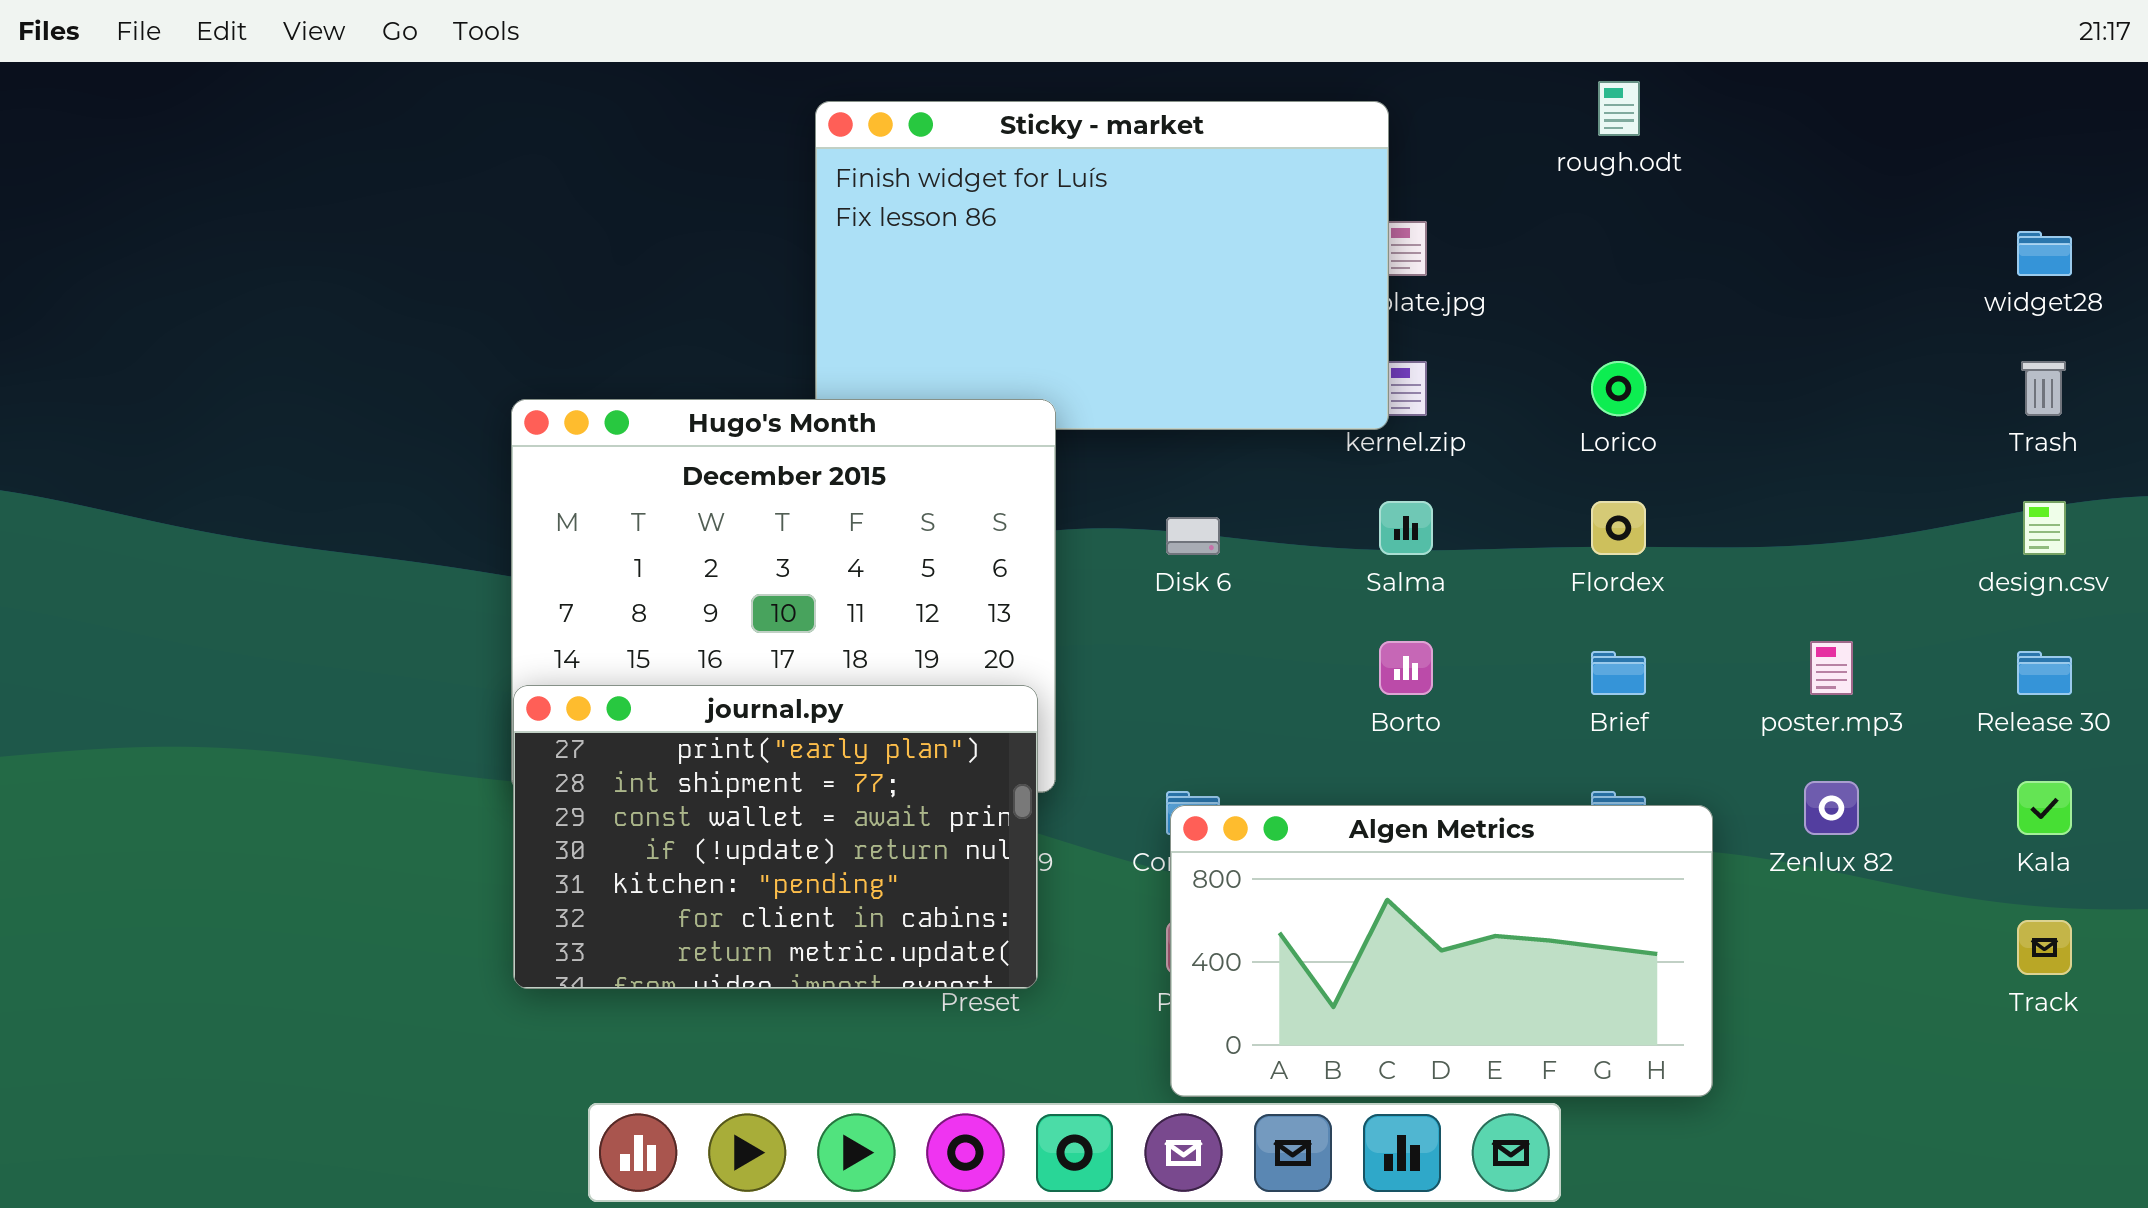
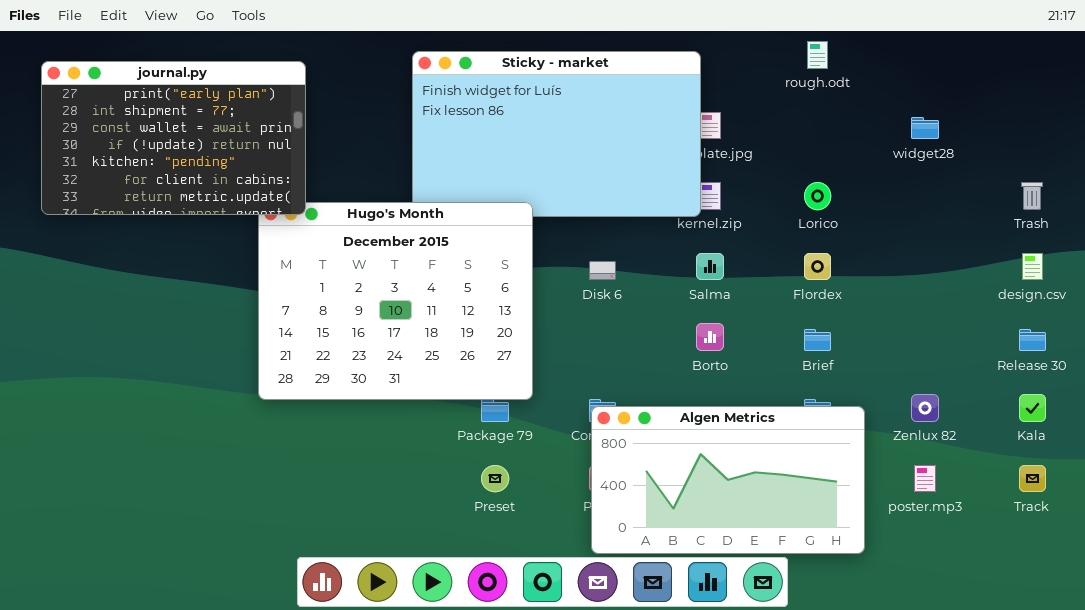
widget28: [2017,231,2072,276] -> [911,117,939,139], moved
poster.mp3: [1810,641,1853,695] -> [914,465,936,492], moved
journal.py: [513,685,1038,989] -> [41,61,306,215], moved

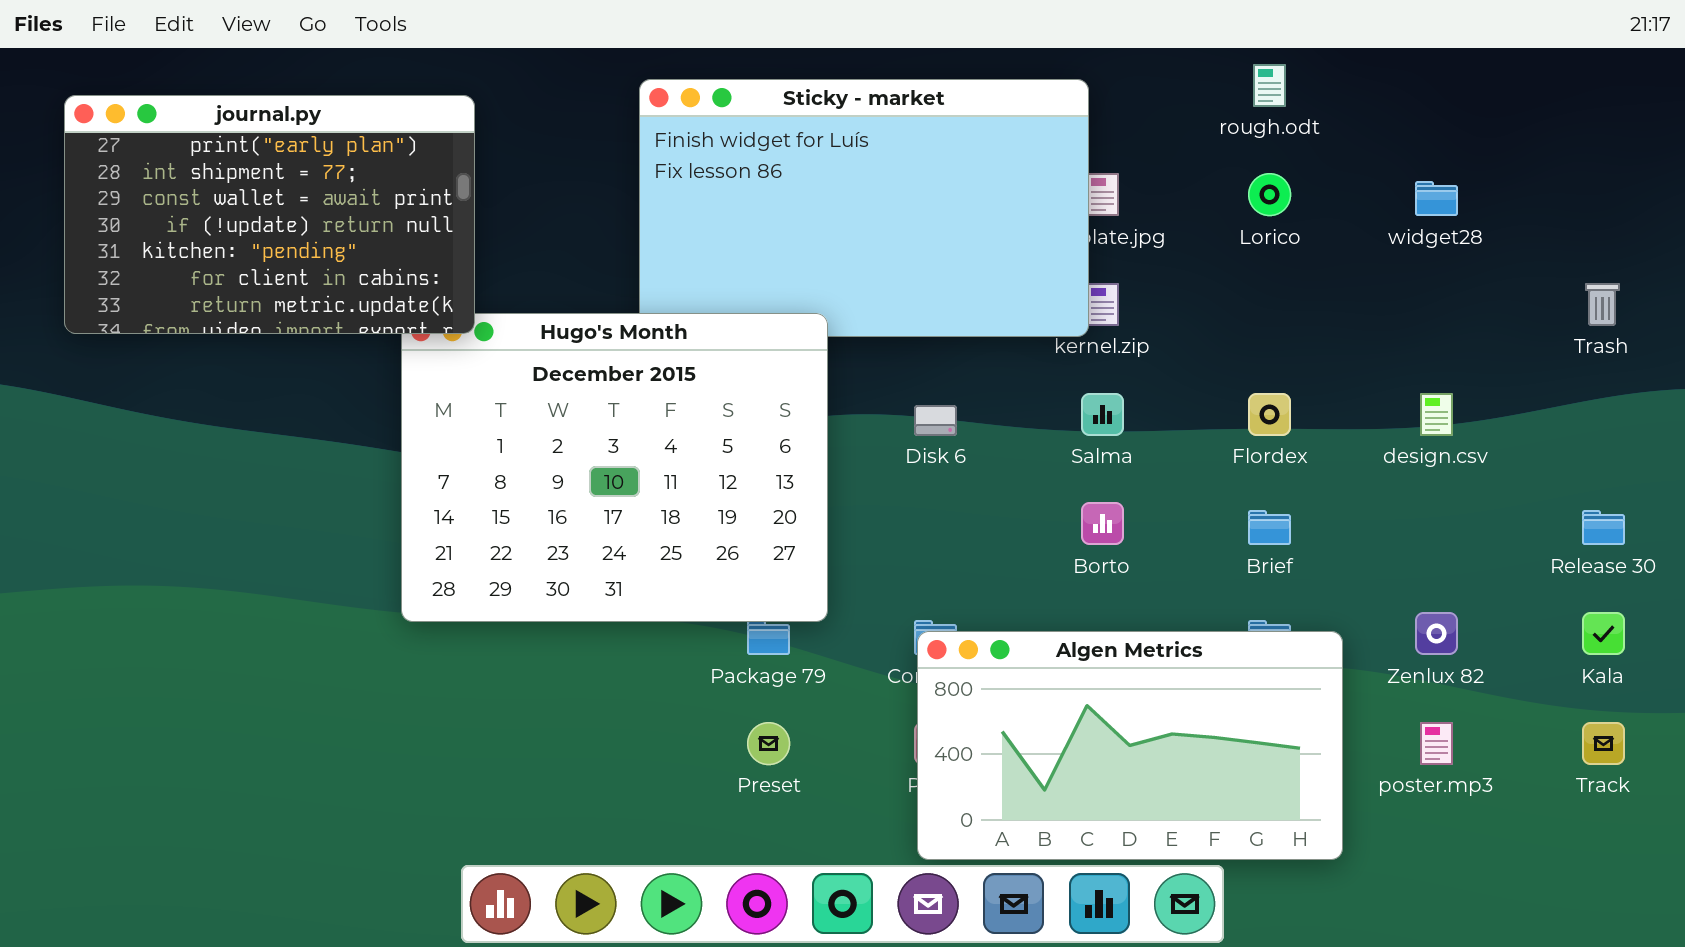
Lorico: [804,182,831,210] -> [1248,173,1291,216], moved
design.csv: [1022,253,1043,280] -> [1420,393,1453,436], moved

